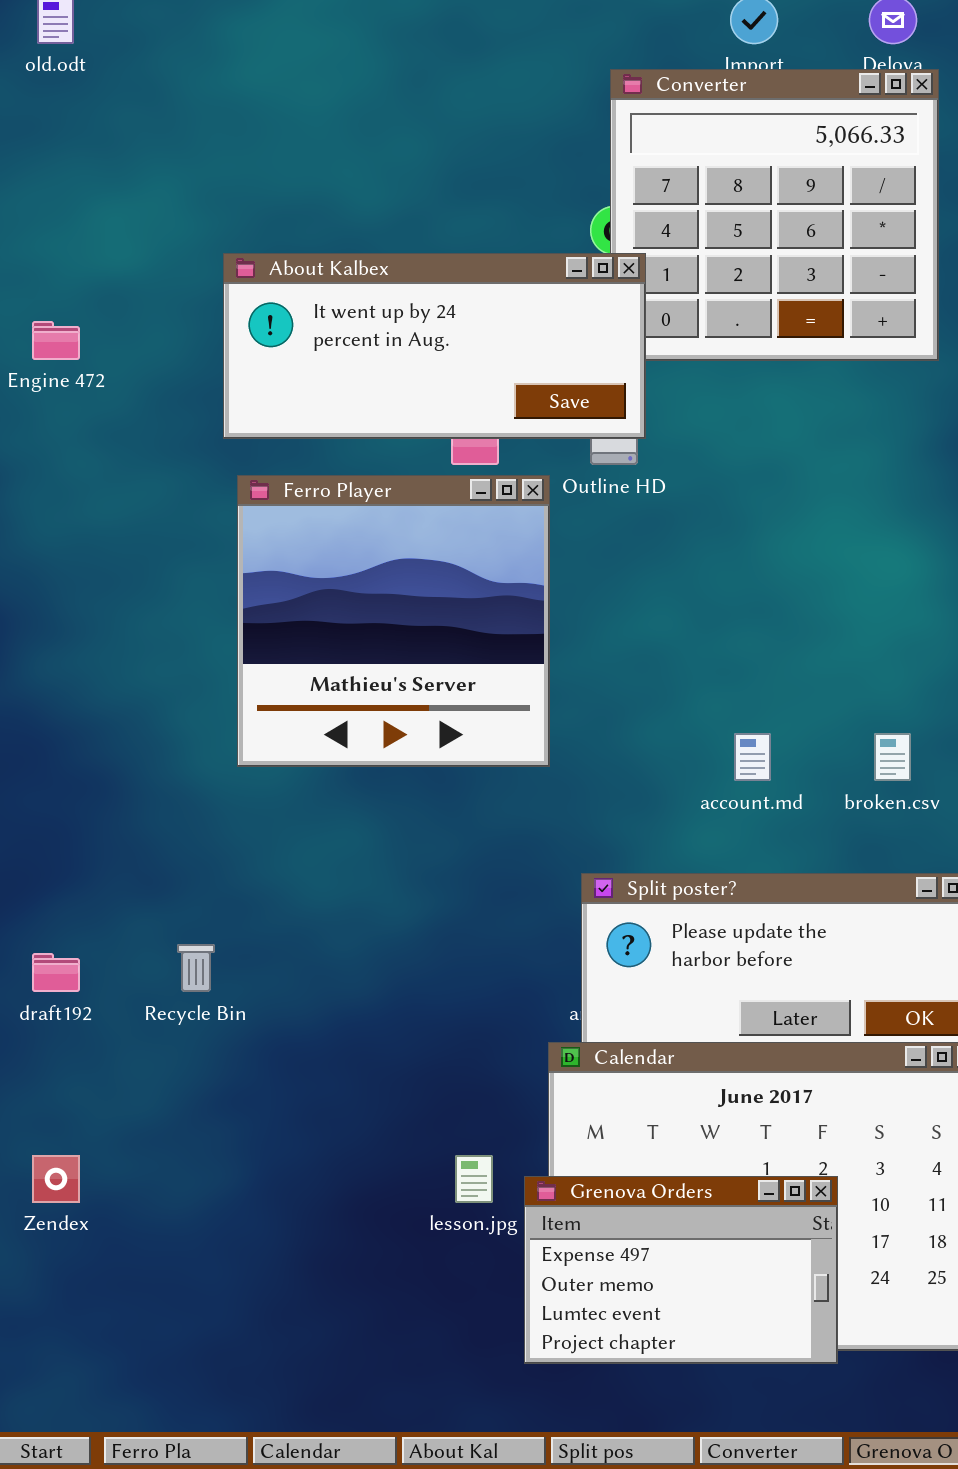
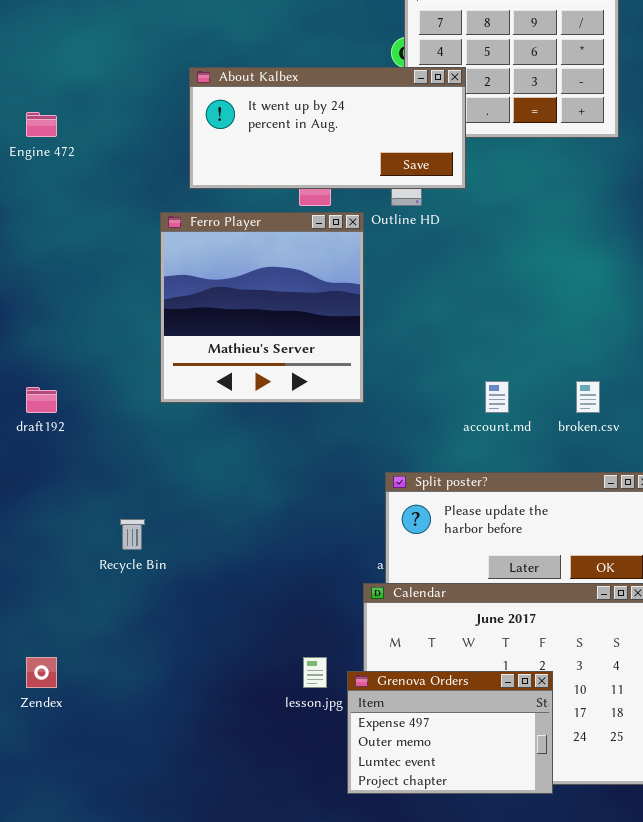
About Kalbex: [223,253,646,439] -> [189,67,466,189], moved
draft192: [32,953,80,992] -> [26,387,57,413], moved

